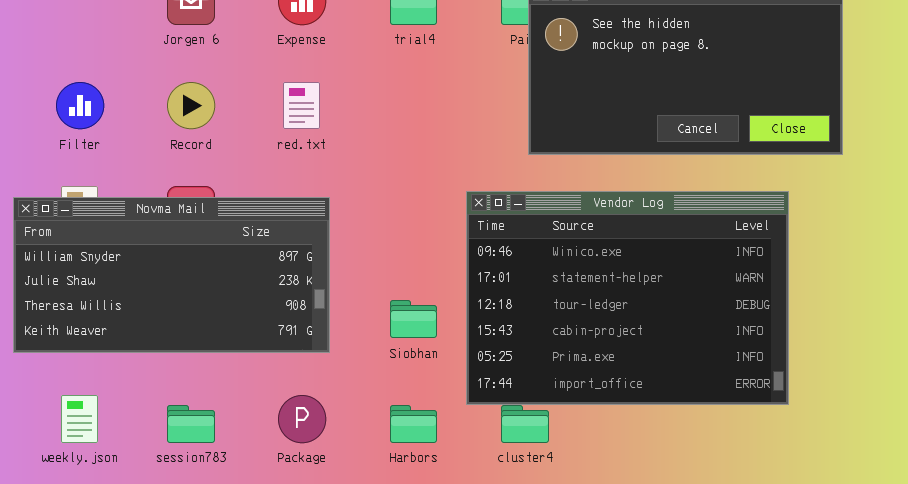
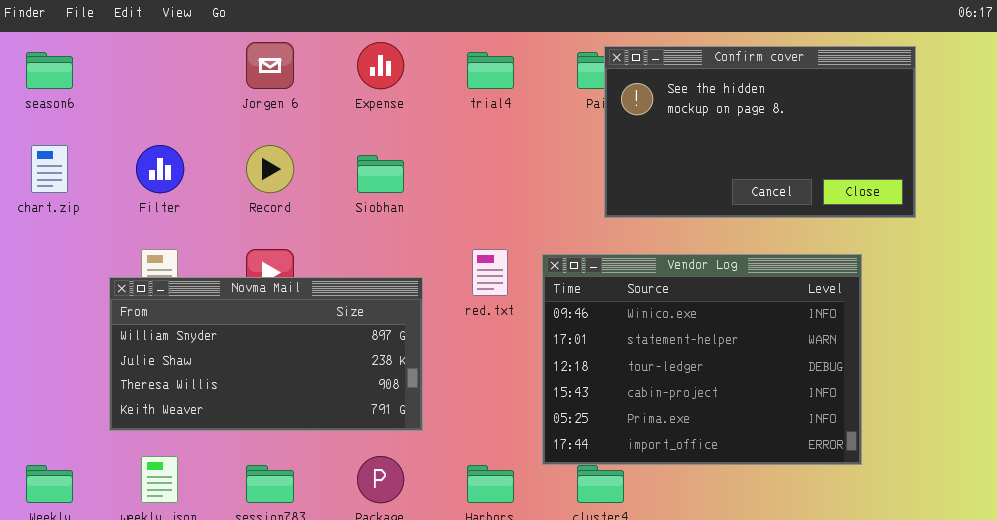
red.txt: [283,82,320,129] -> [472,249,508,296], moved
Novma Mail: [13,197,330,353] -> [109,277,423,431], moved
Siobhan: [390,300,437,338] -> [357,155,404,193], moved

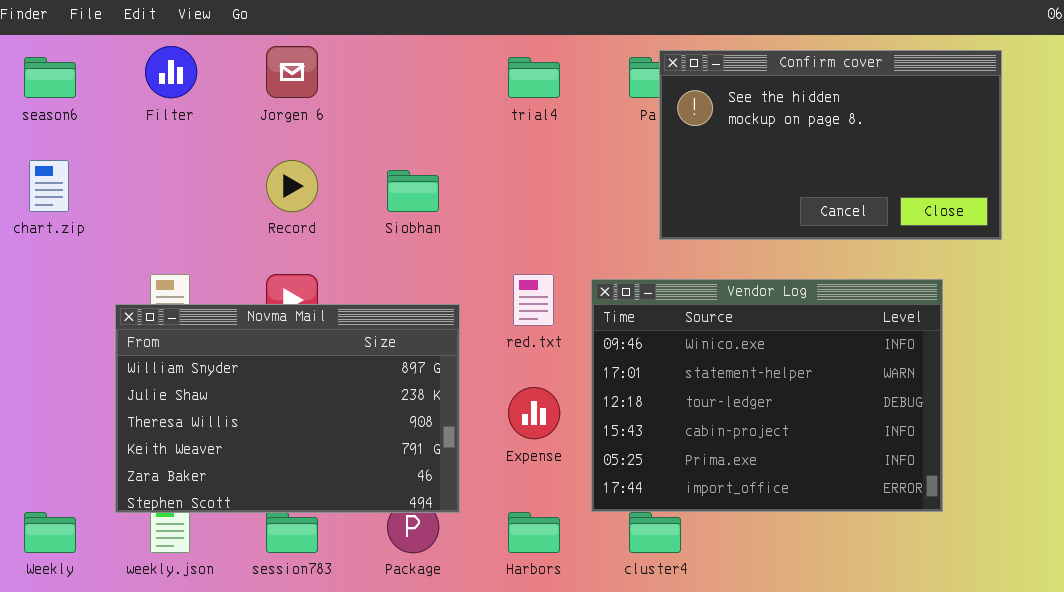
Expense: [357,42,404,89] -> [508,387,560,439], moved
Filter: [136,145,184,193] -> [145,46,197,98], moved
Novma Mail: [109,277,423,431] -> [115,304,460,513], resized

